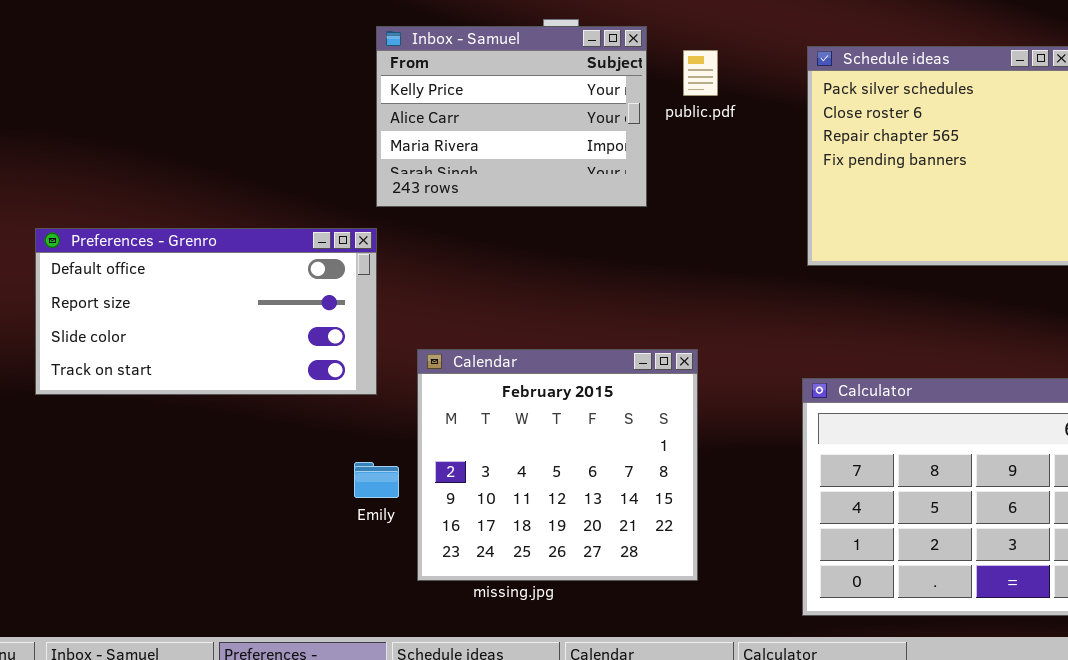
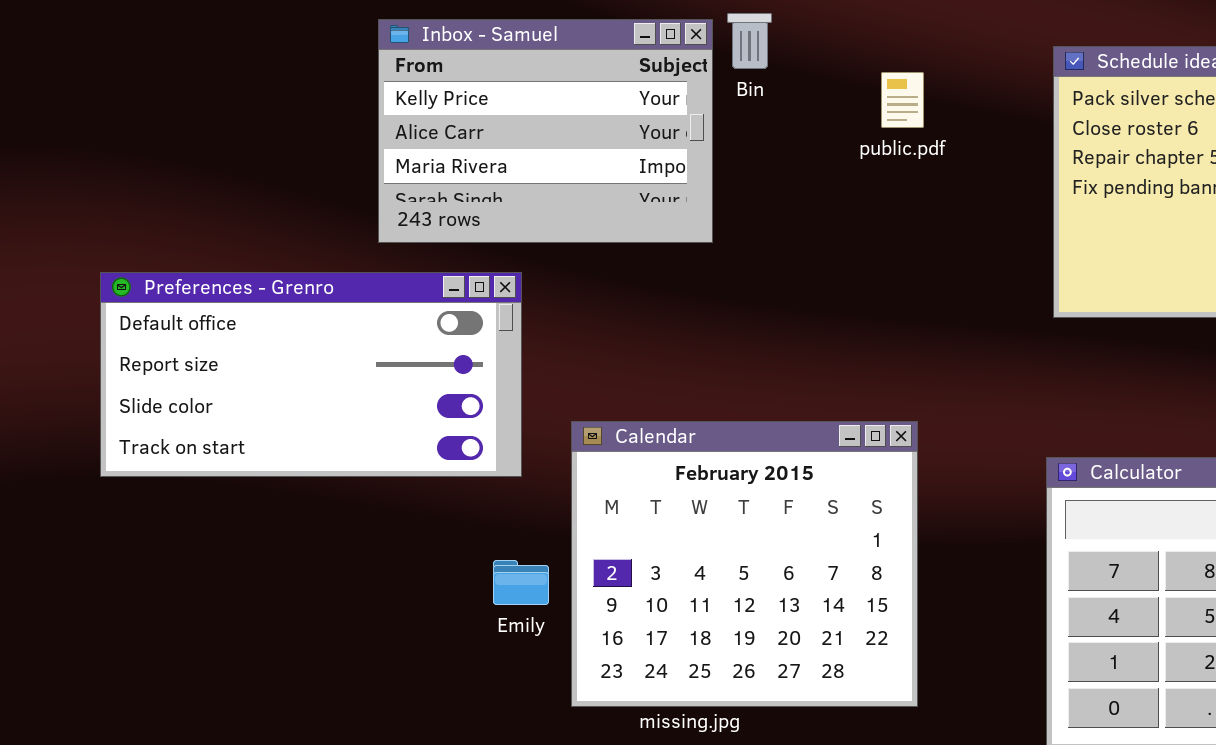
Inbox - Samuel: [376,26,647,207] -> [378,19,713,243], moved
public.pdf: [683,50,718,96] -> [881,72,924,128], moved

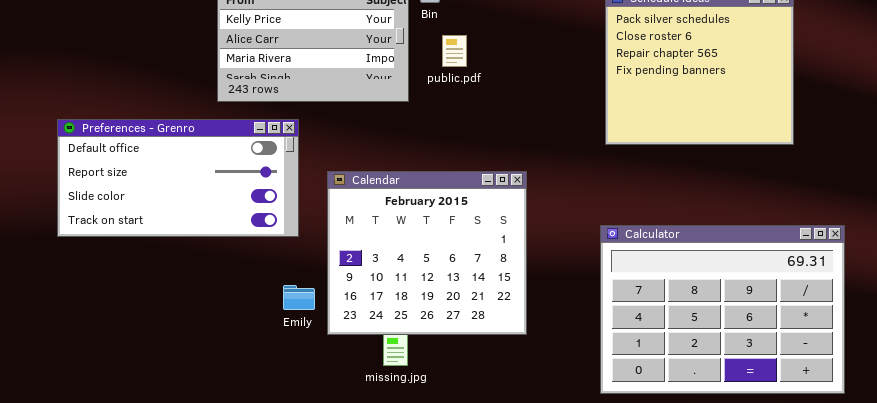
public.pdf: [881,72,924,128] -> [442,35,467,67], moved
Calendar: [571,421,918,707] -> [327,171,527,335], moved

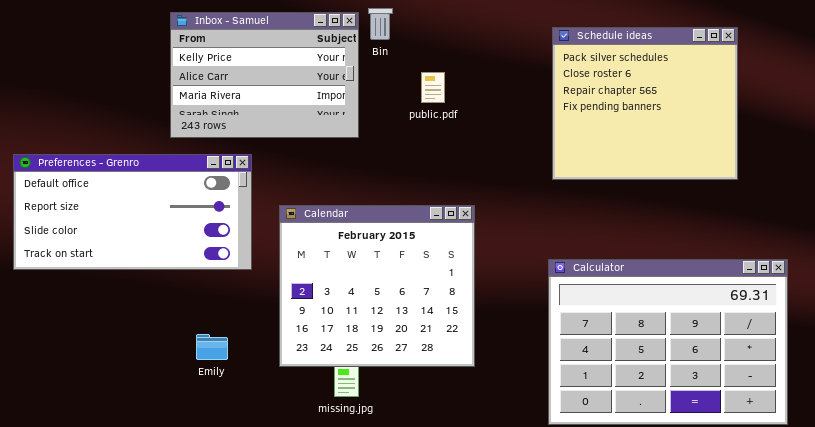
public.pdf: [442,35,467,67] -> [421,72,445,103], moved
Emily: [283,285,315,310] -> [196,334,228,360], moved

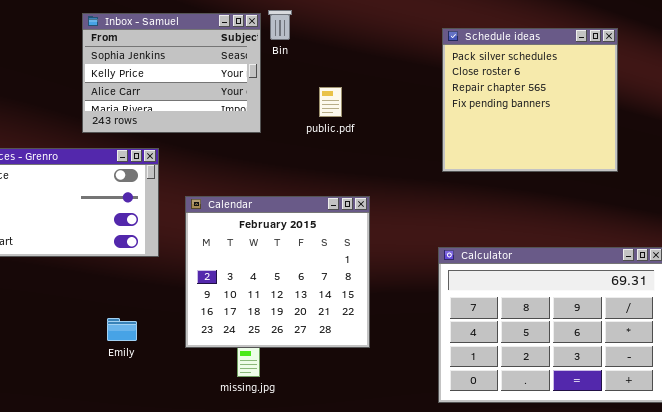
Inbox - Samuel: [170,12,359,138] -> [82,13,261,133], scrolled up 1 row
public.pdf: [421,72,445,103] -> [319,87,342,117], moved

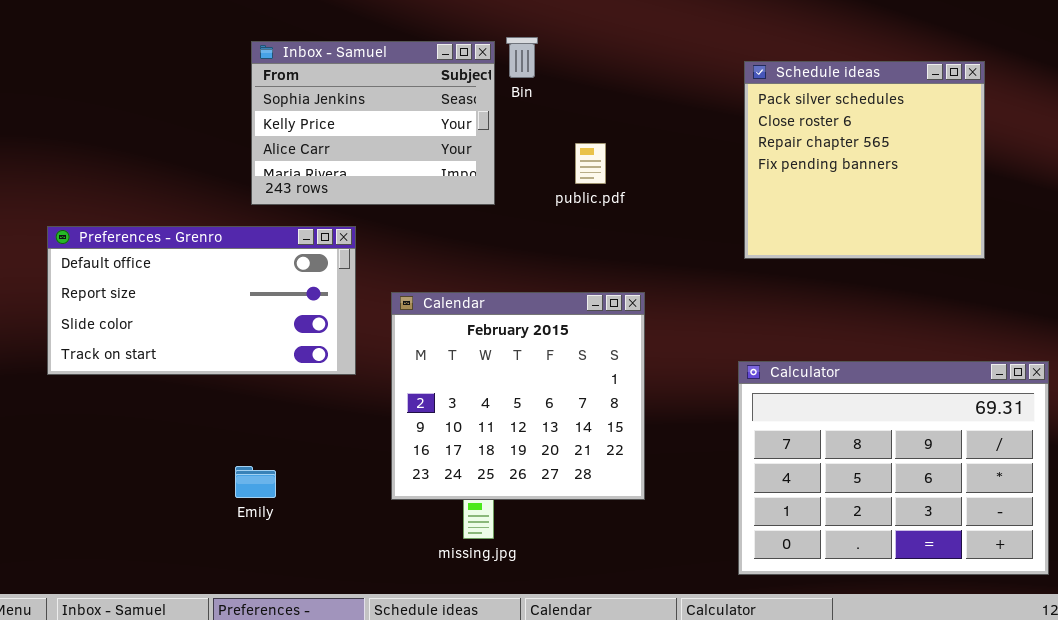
Emily: [107,318,137,341] -> [235,466,276,498], moved

